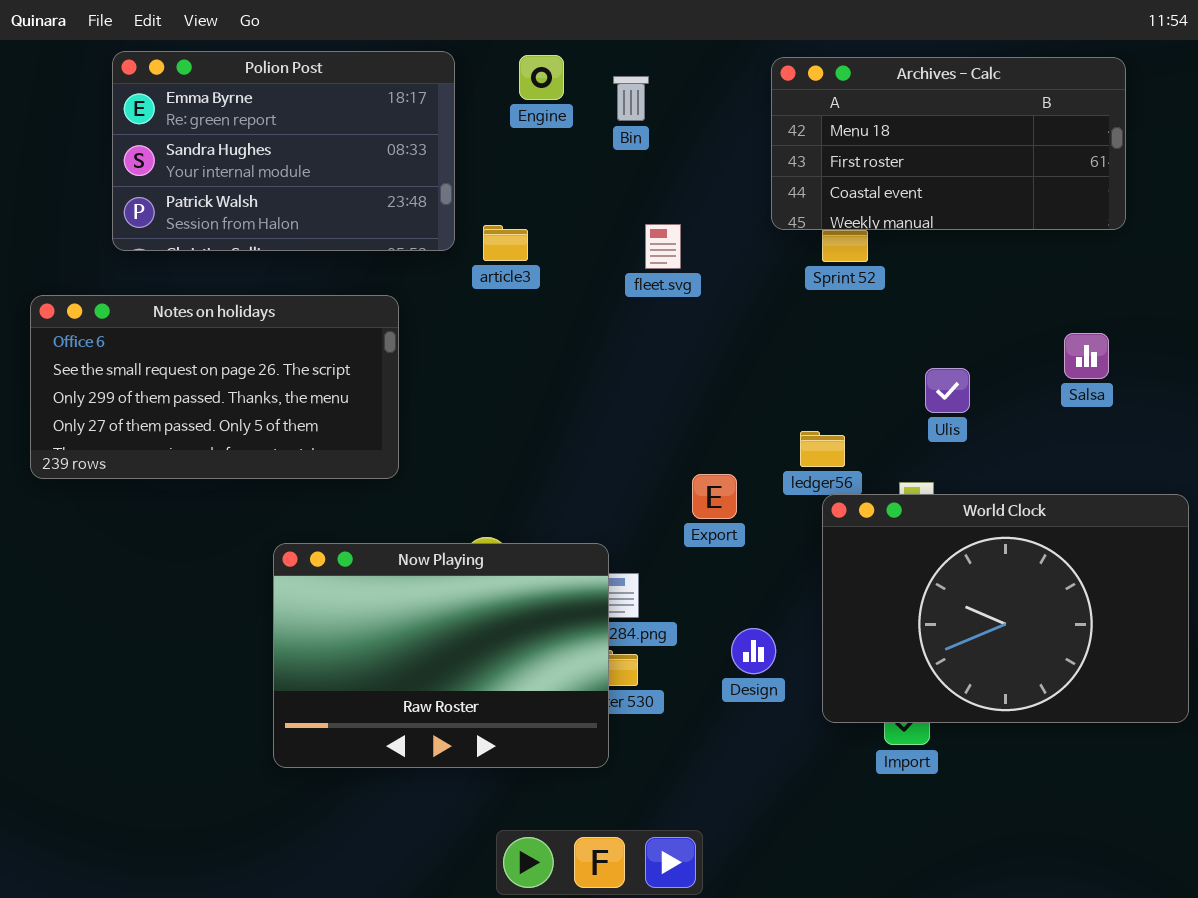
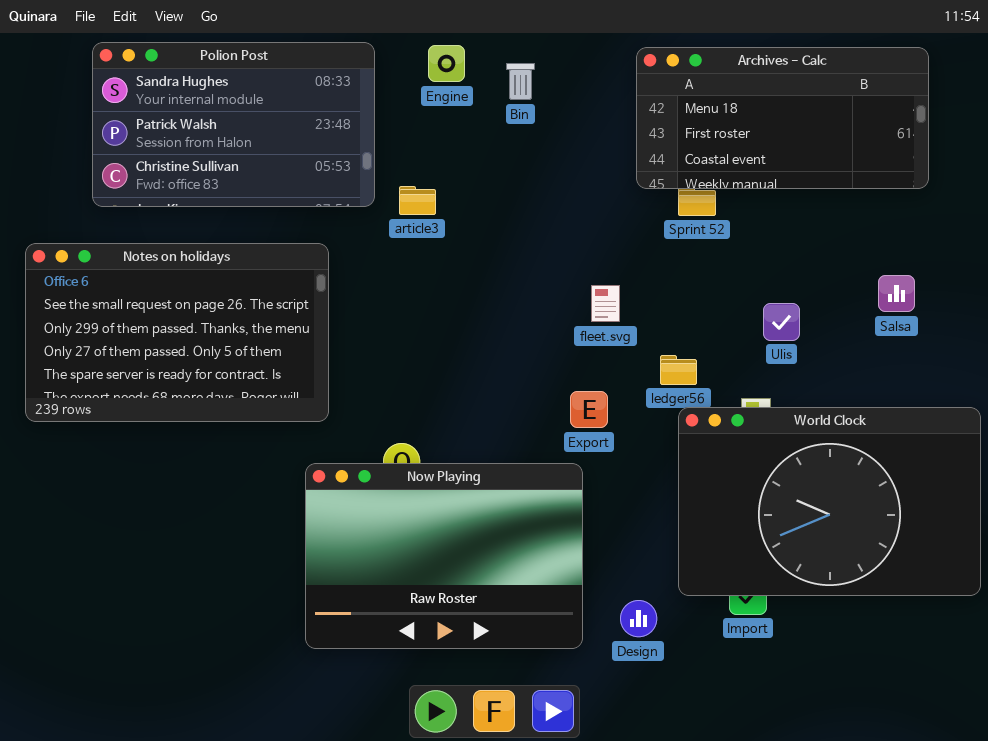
Polion Post: [112,51,455,251] -> [92,42,375,207], scrolled down 1 row
fleet.svg: [645,224,681,269] -> [591,285,620,322], moved
Notes on holidays: [30,295,399,479] -> [25,243,329,422], resized
Now Playing: [273,543,609,768] -> [305,463,583,649], moved
Design: [731,628,776,674] -> [620,600,657,637], moved

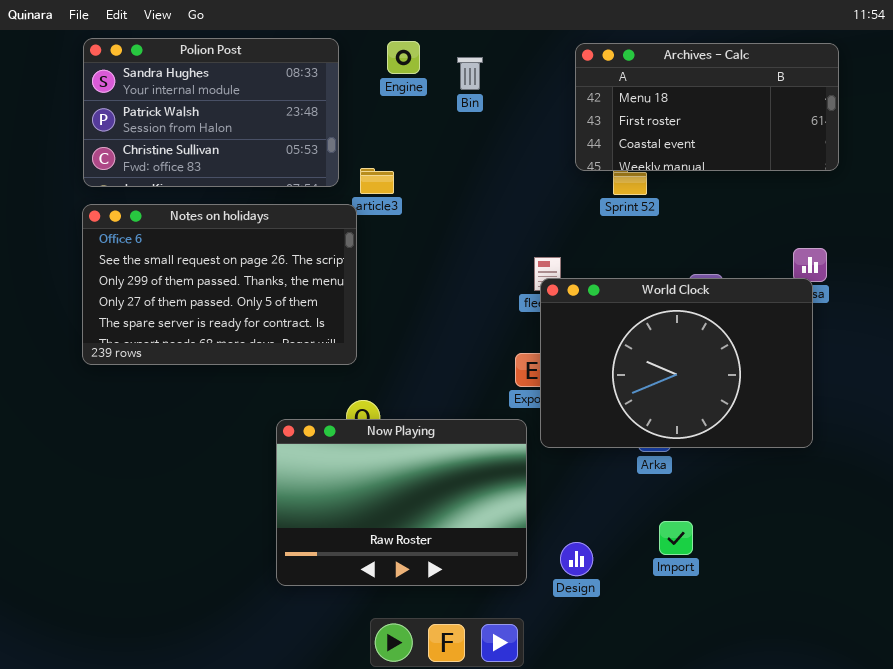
Notes on holidays: [25,243,329,422] -> [82,204,357,365], moved
World Clock: [678,407,981,596] -> [540,278,813,448], moved

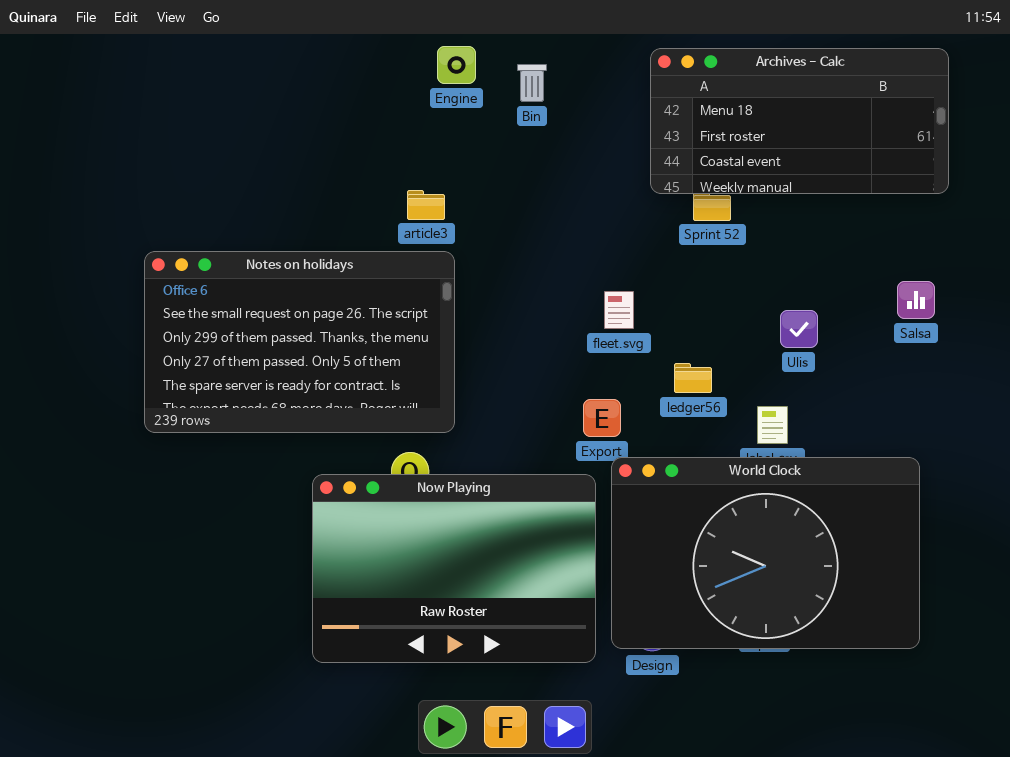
Polion Post: [83,38,339,187] -> none, closed
Notes on holidays: [82,204,357,365] -> [144,251,455,433], moved
World Clock: [540,278,813,448] -> [611,457,920,649], moved

